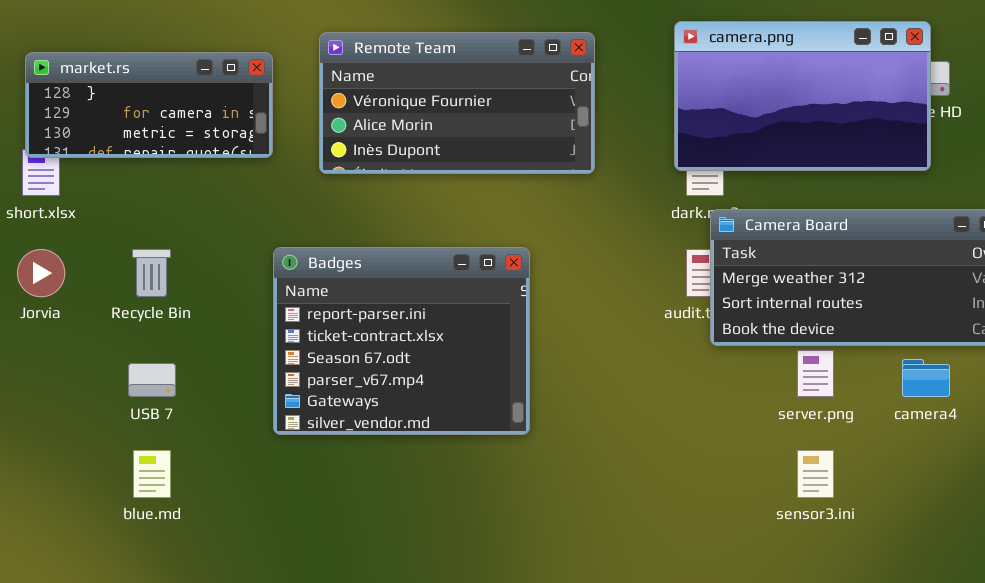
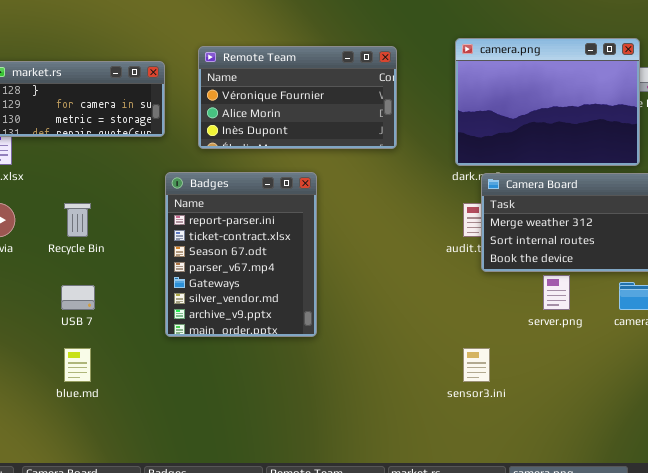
camera.png: [674,21,931,171] -> [455,38,640,166], resized
Badges: [273,247,530,435] -> [165,172,317,337], resized
sensor3.ini: [797,450,834,498] -> [463,348,490,382], moved

